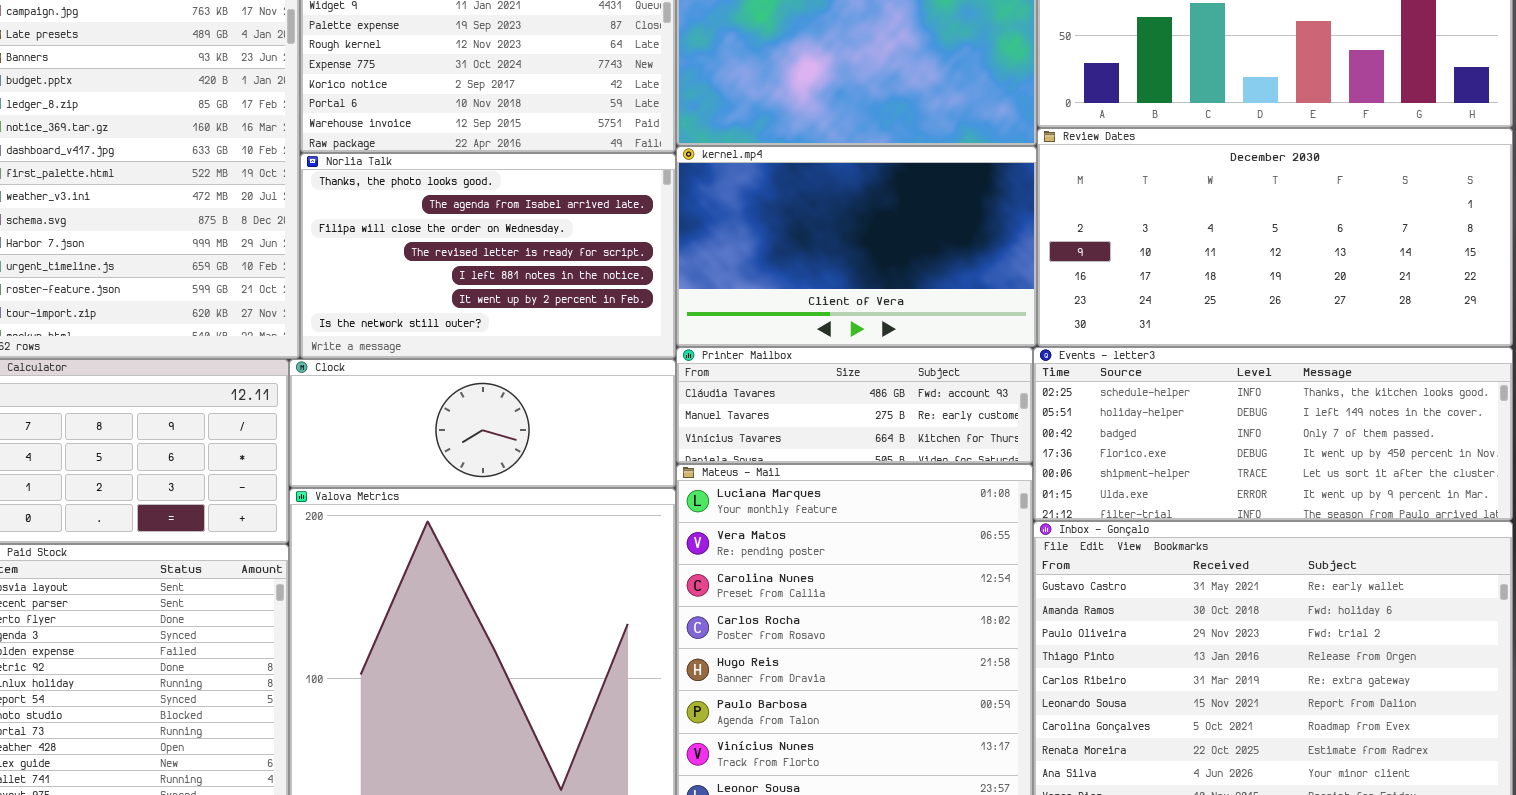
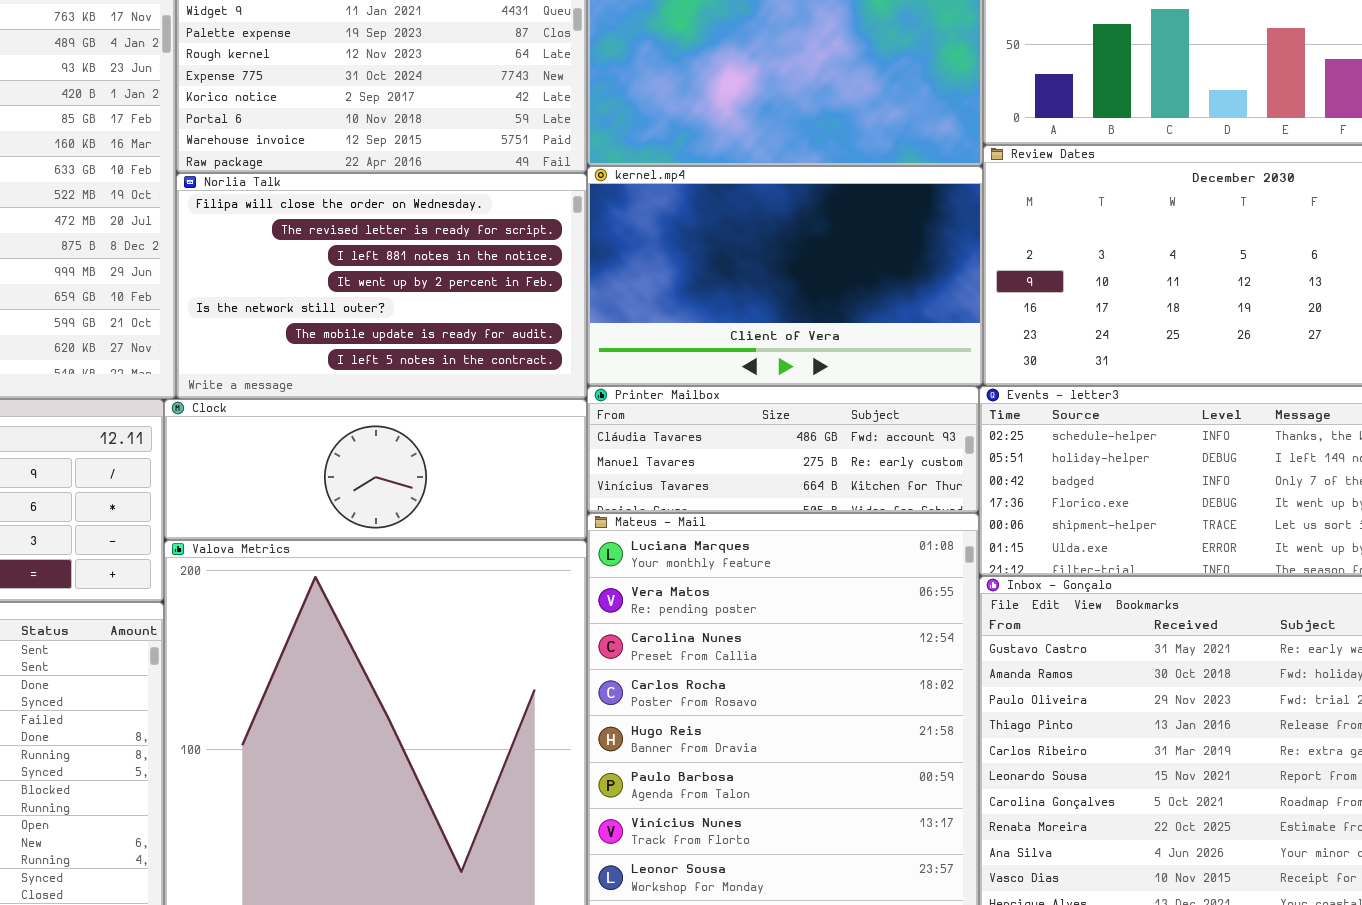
Norlia Talk: [300,153,676,359] -> [176,173,587,399], scrolled down 2 rows

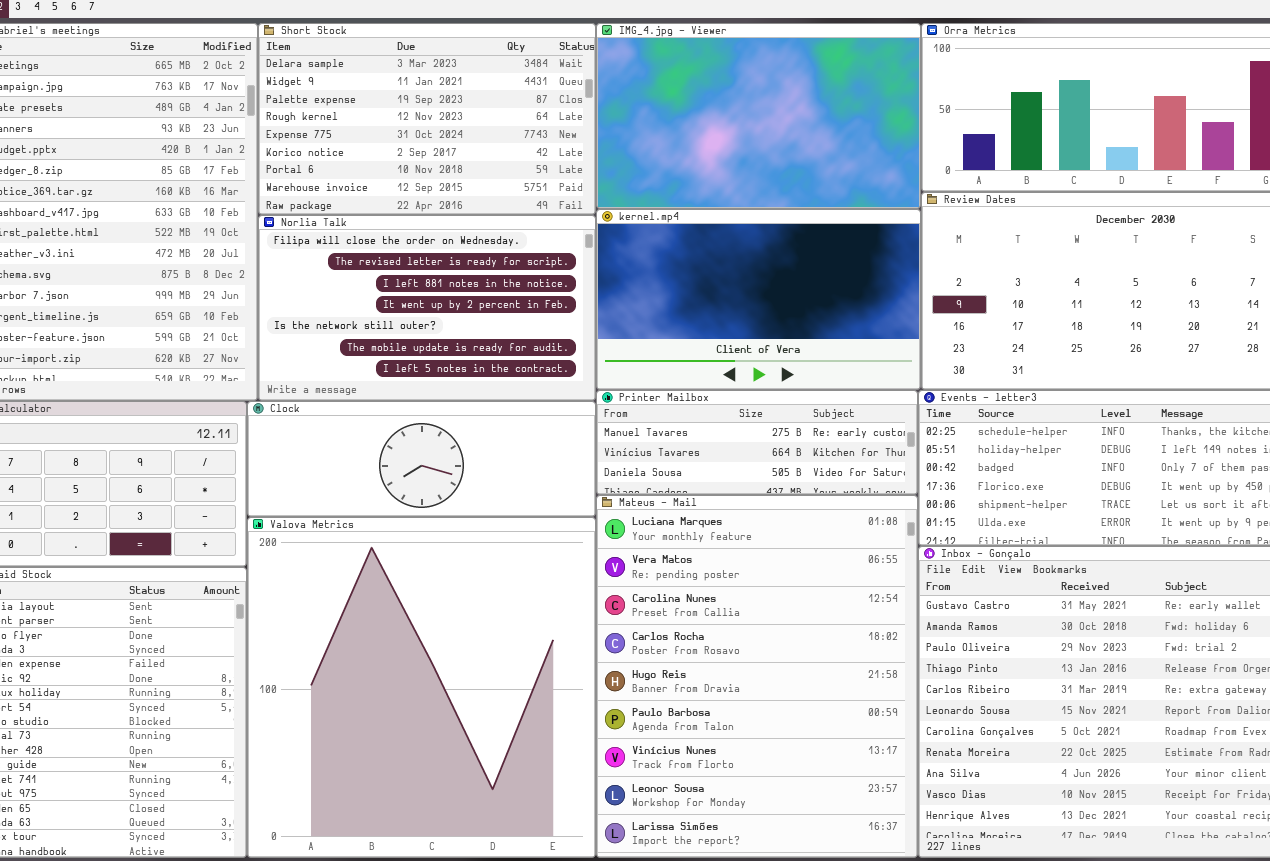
Printer Mailbox: [587,386,979,513] -> [596,390,918,495], scrolled down 1 row

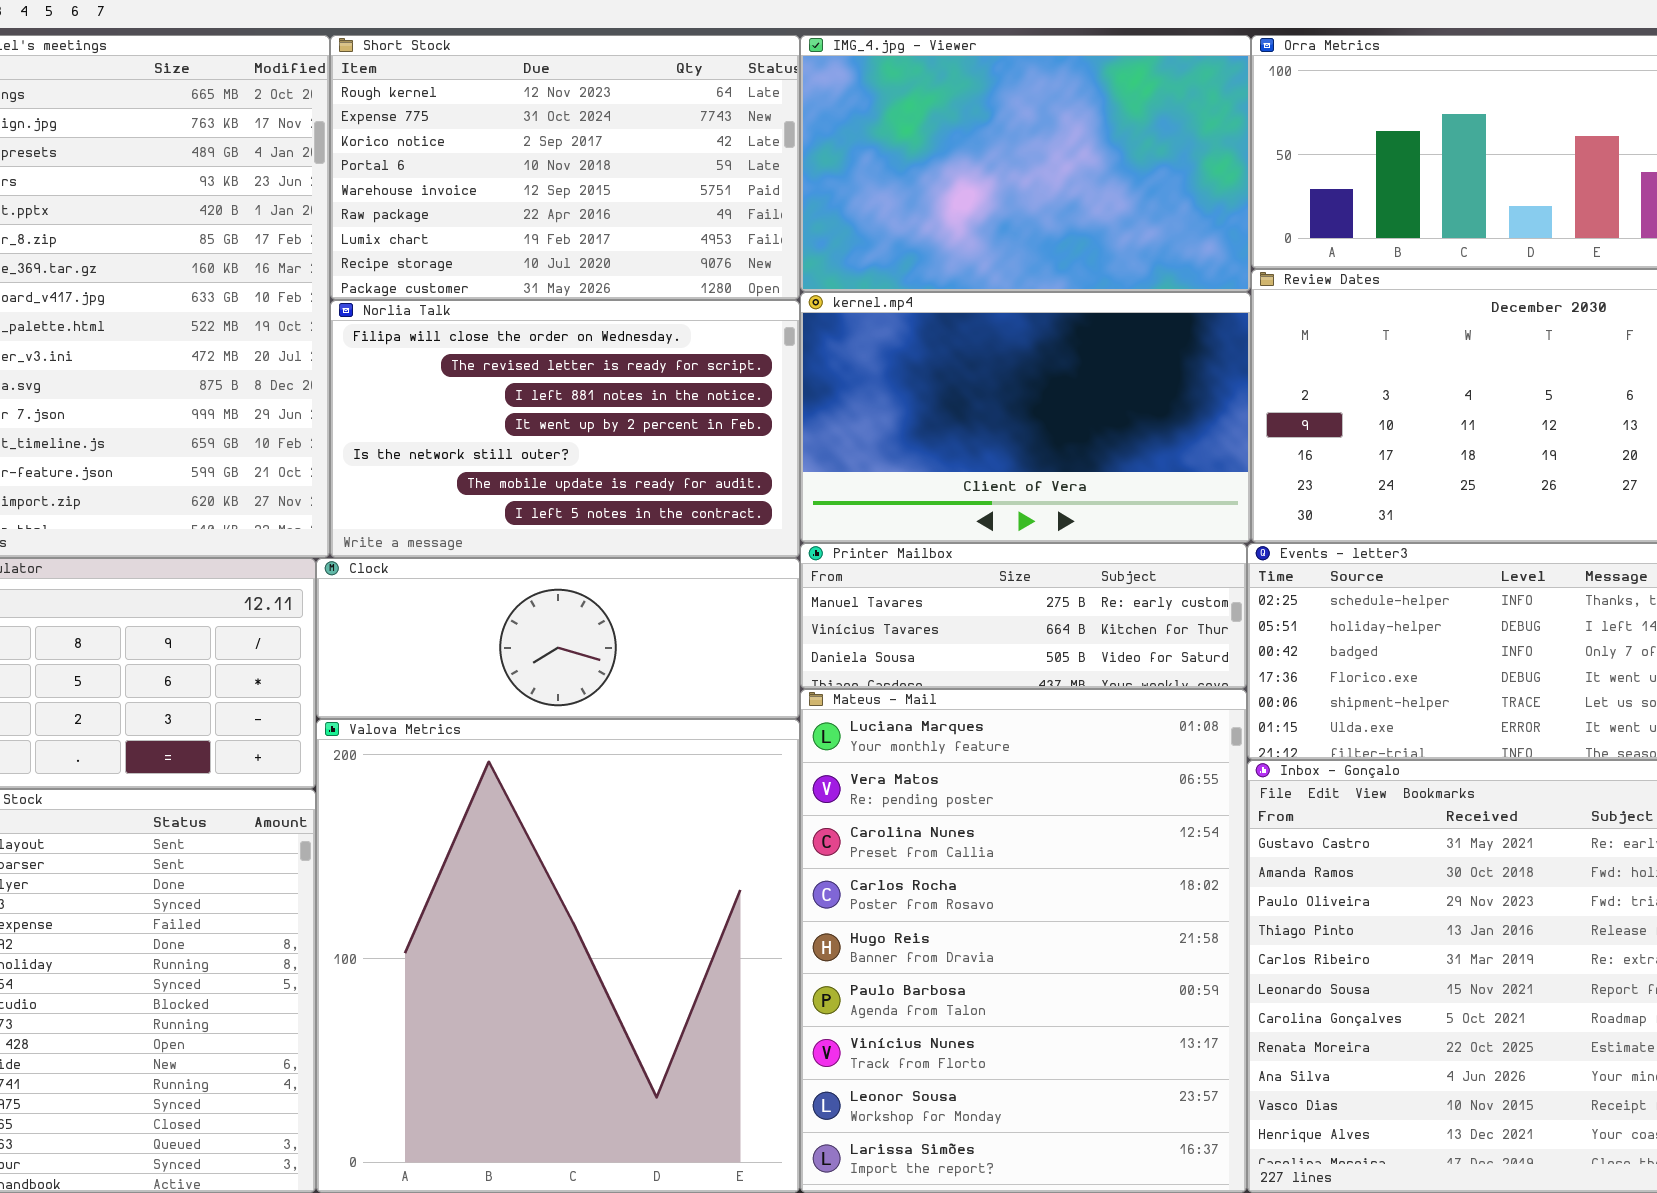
Short Stock: [258,23,596,215] -> [330,35,800,300], scrolled down 3 rows

